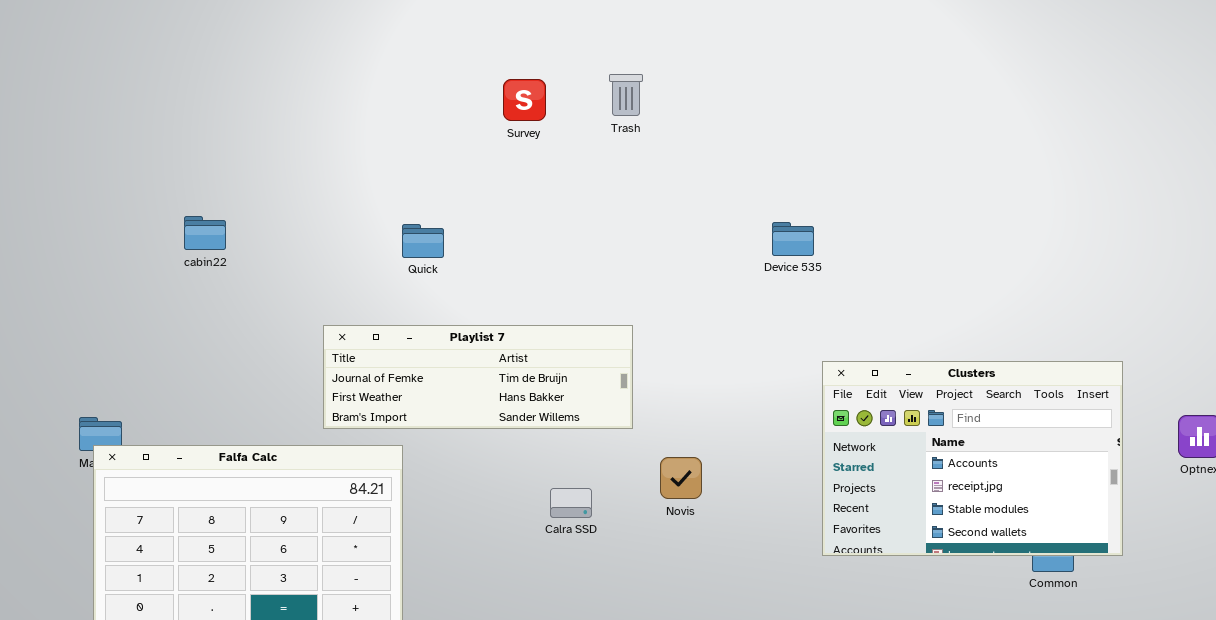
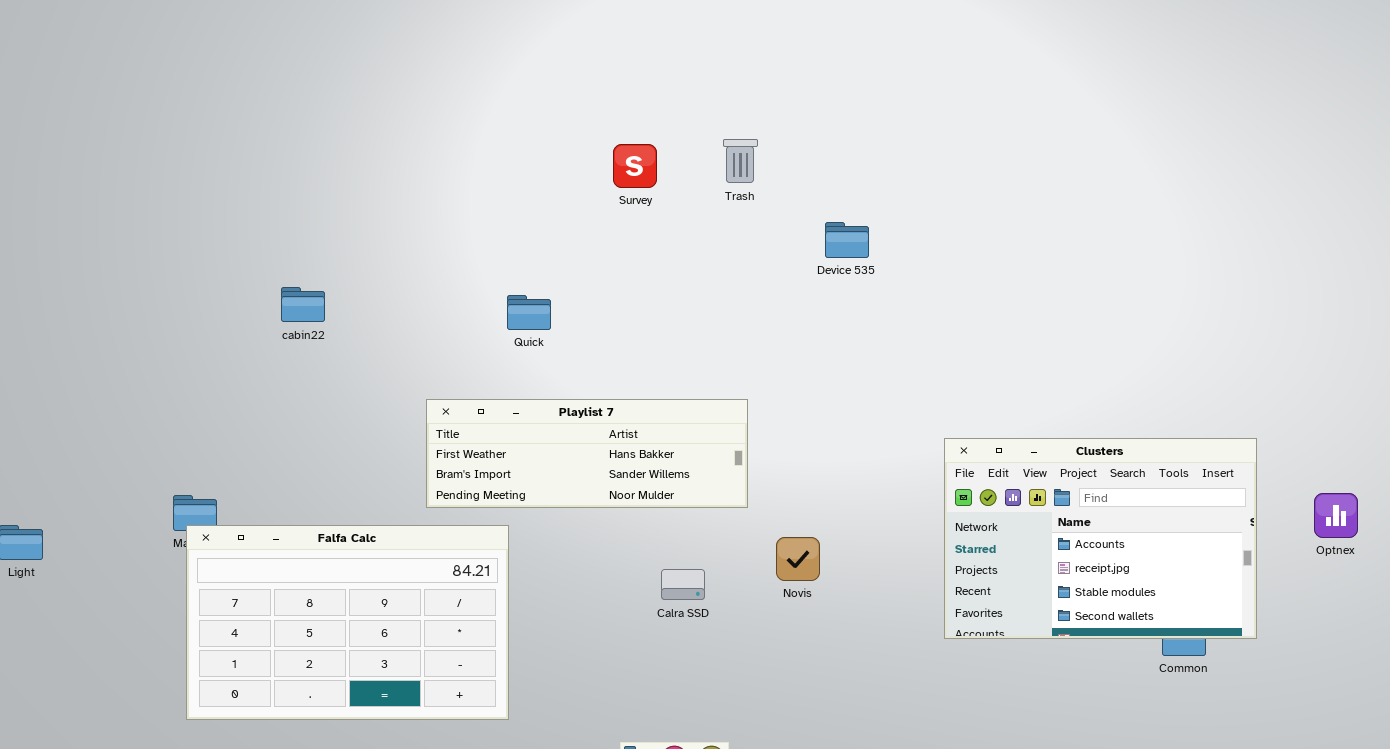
Device 535: [772,222,814,256] -> [825,222,869,258], moved
Playlist 7: [323,325,633,429] -> [426,399,748,508], scrolled down 1 row

